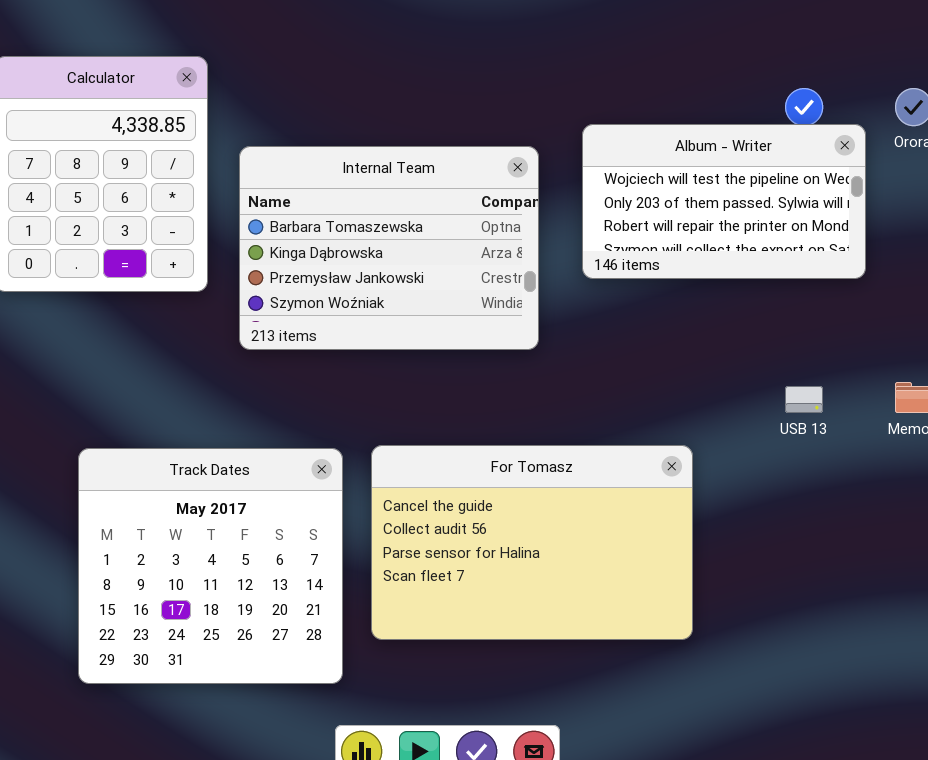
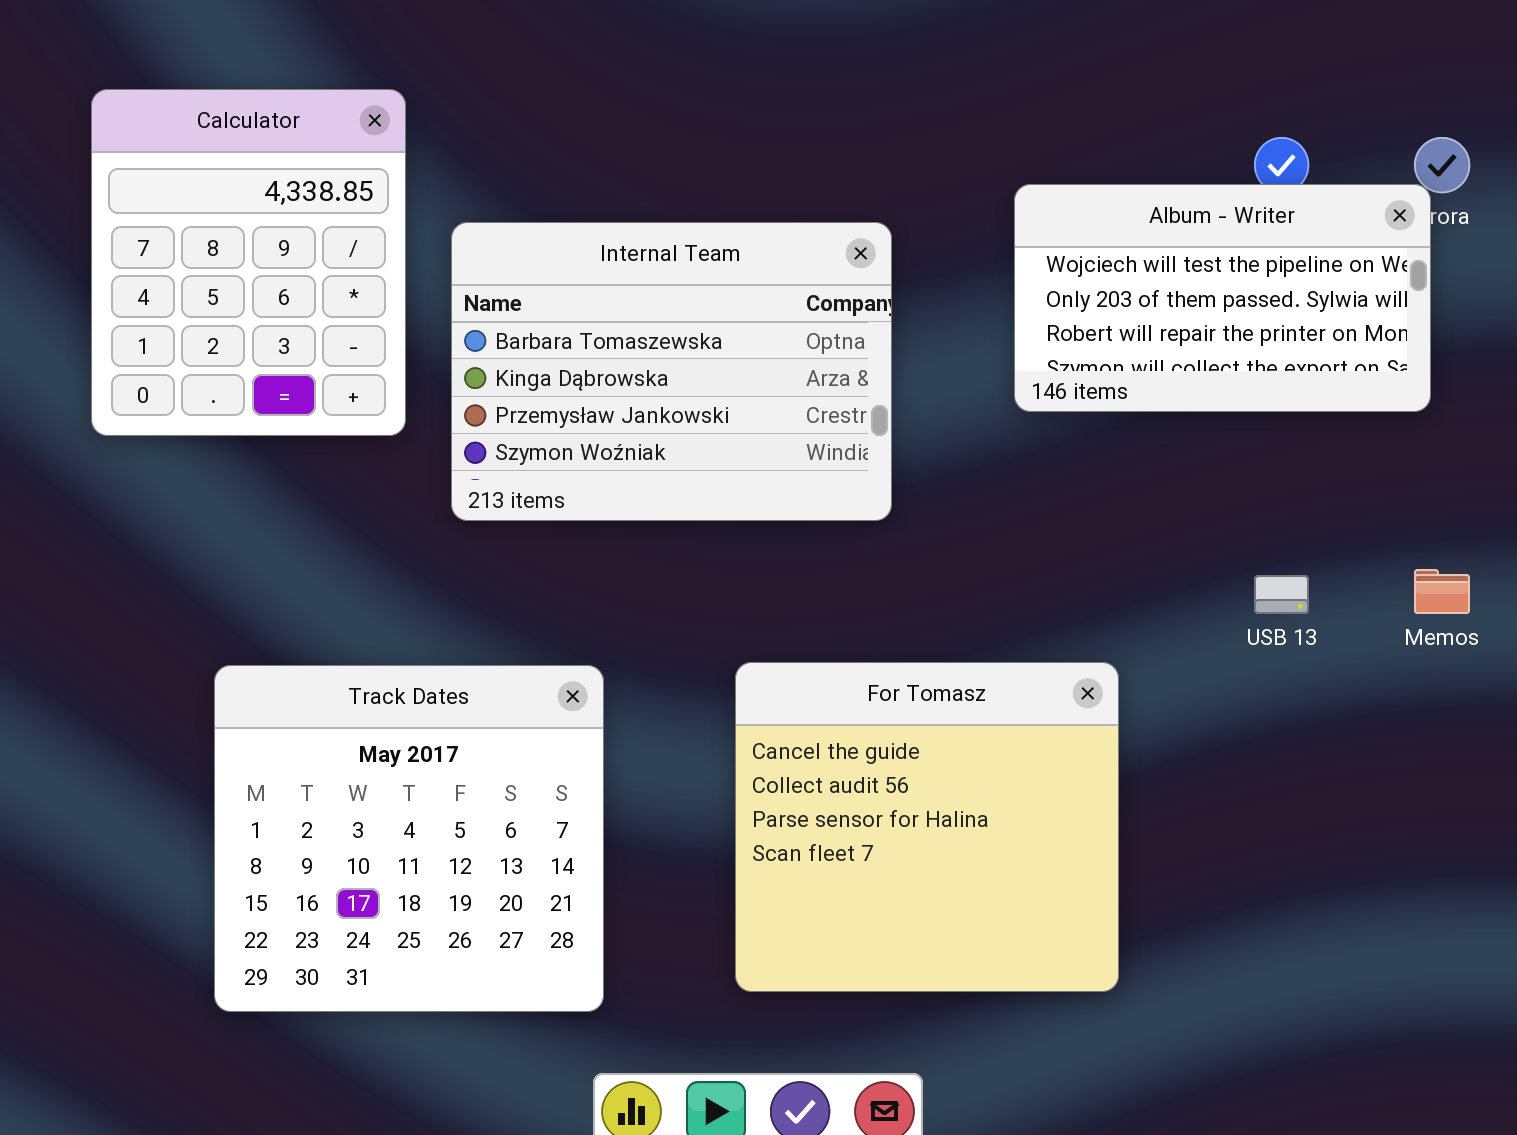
Album - Writer: [582,124,866,279] -> [1014,184,1431,412], moved
For Tomasz: [371,445,693,640] -> [735,662,1119,992], resized

